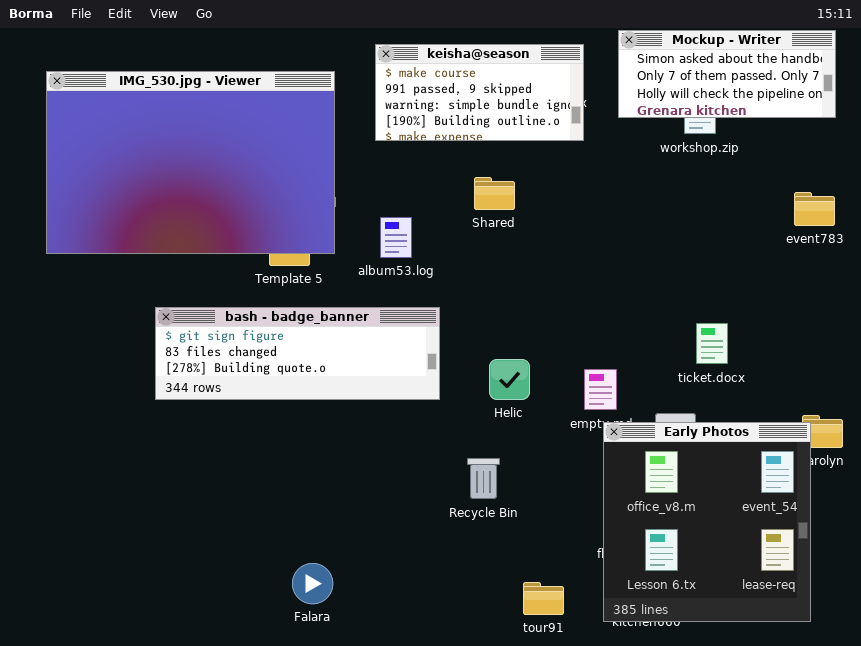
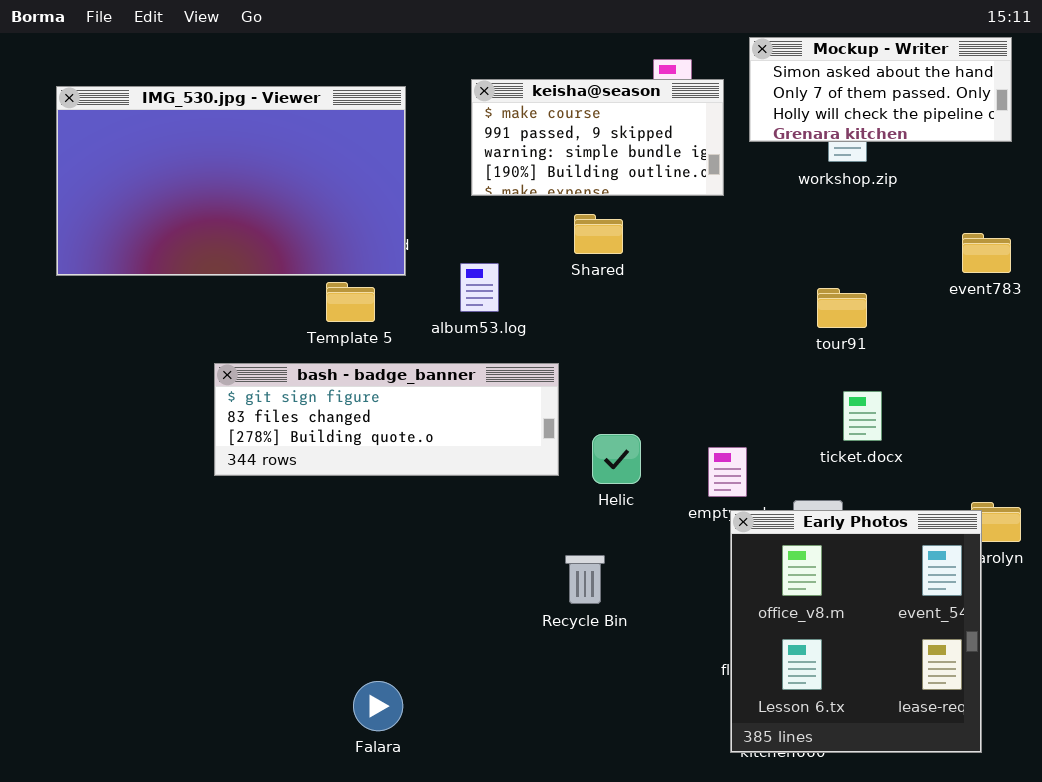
keisha@season: [375,44,584,141] -> [471,79,724,196], moved
IMG_530.jpg - Viewer: [46,71,335,254] -> [56,86,406,276], resized
bash - badge_banner: [155,307,440,400] -> [214,363,559,476], moved
tour91: [523,582,564,615] -> [817,288,867,328], moved

